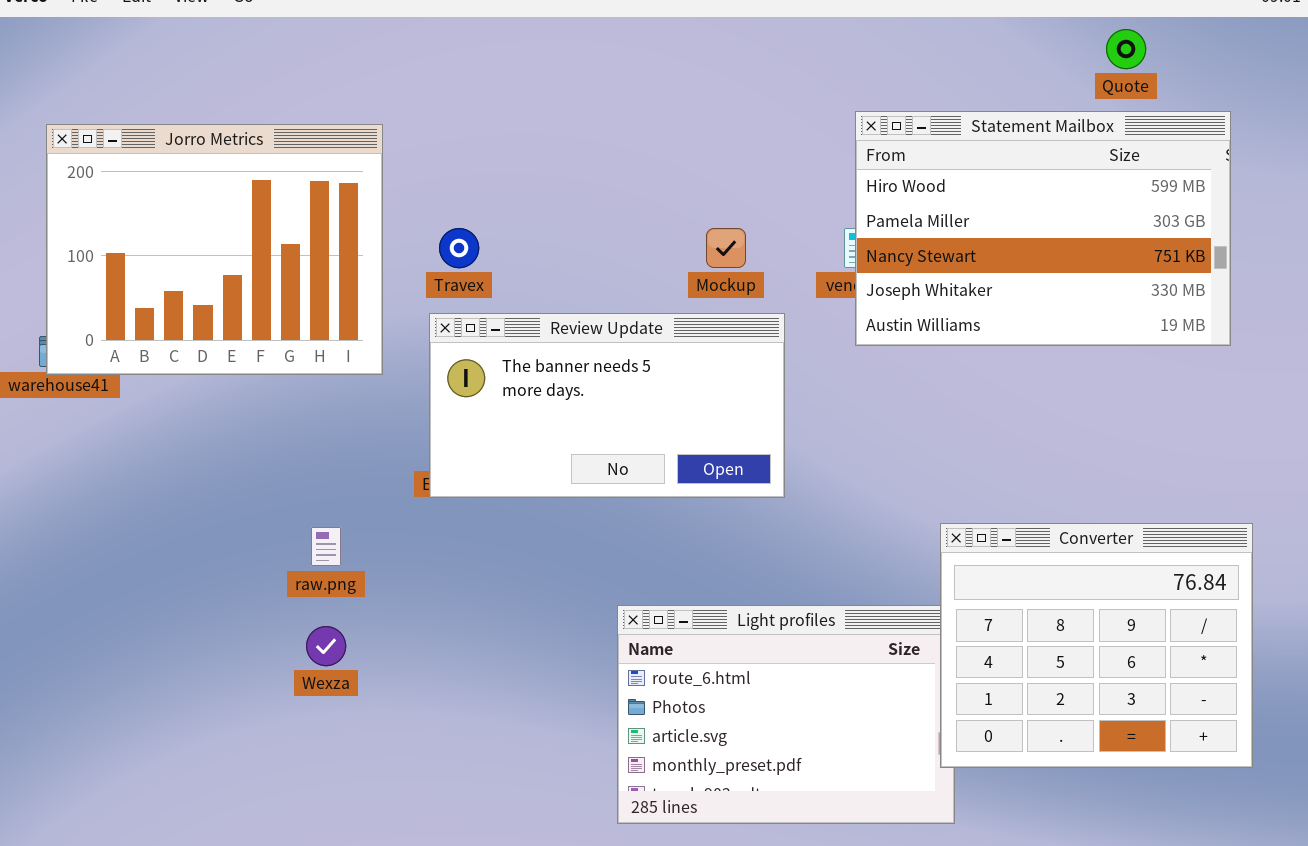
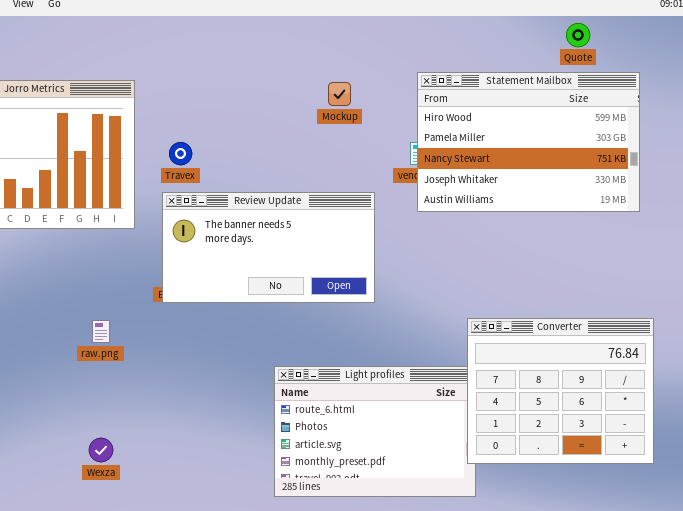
Mockup: [706,228,746,268] -> [328,82,351,106], moved
Wexza: [306,626,346,666] -> [89,438,113,462], moved

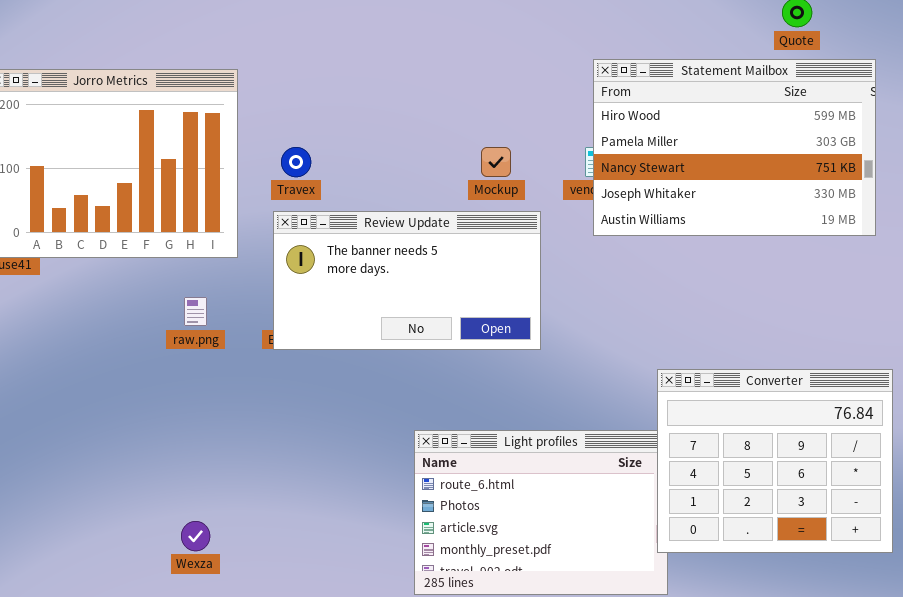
Mockup: [328,82,351,106] -> [481,147,511,177], moved
raw.png: [92,320,110,343] -> [184,297,207,326], moved

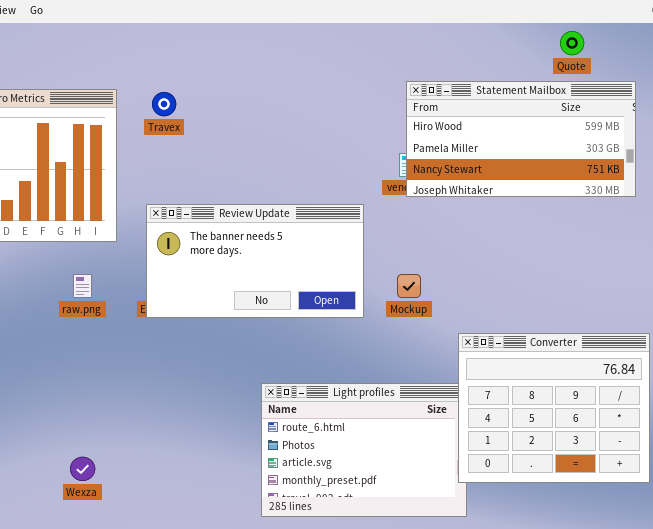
Statement Mailbox: [593,59,876,236] -> [406,81,636,197], resized
Travex: [281,147,311,177] -> [152,92,176,116], moved
Mockup: [481,147,511,177] -> [397,274,421,298], moved

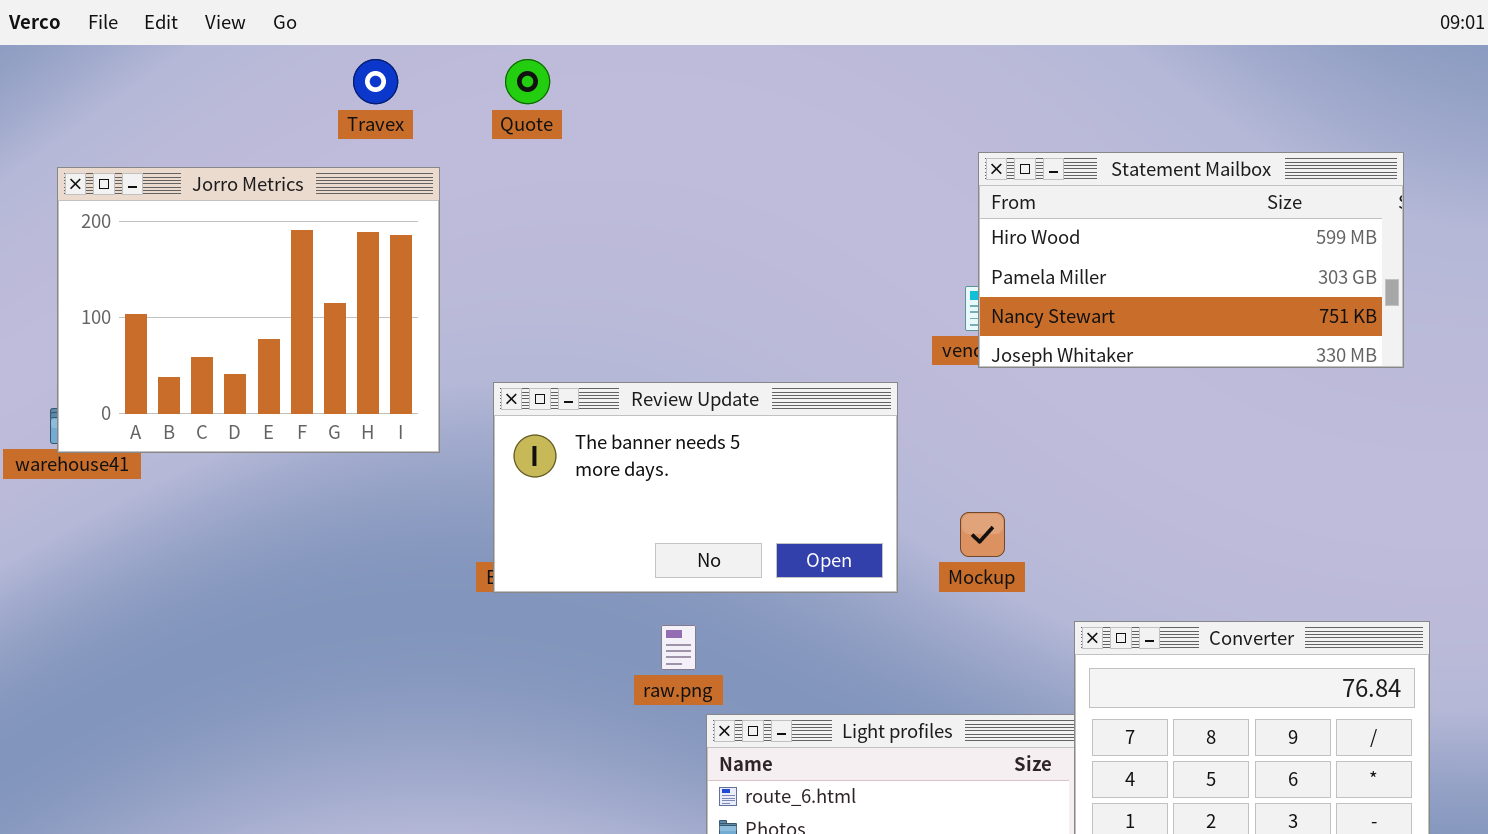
Quote: [560,31,584,55] -> [505,59,550,104], moved
Travex: [152,92,176,116] -> [353,59,398,104], moved
raw.png: [73,274,92,298] -> [661,625,696,670], moved

